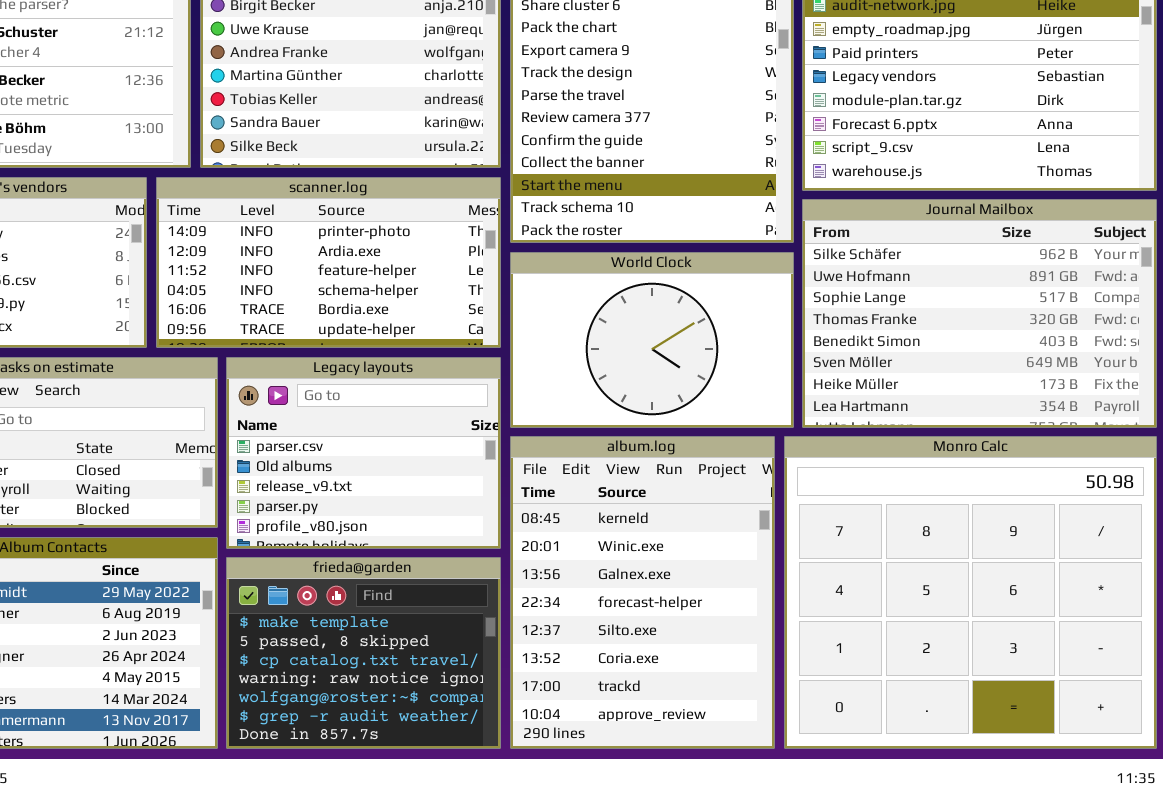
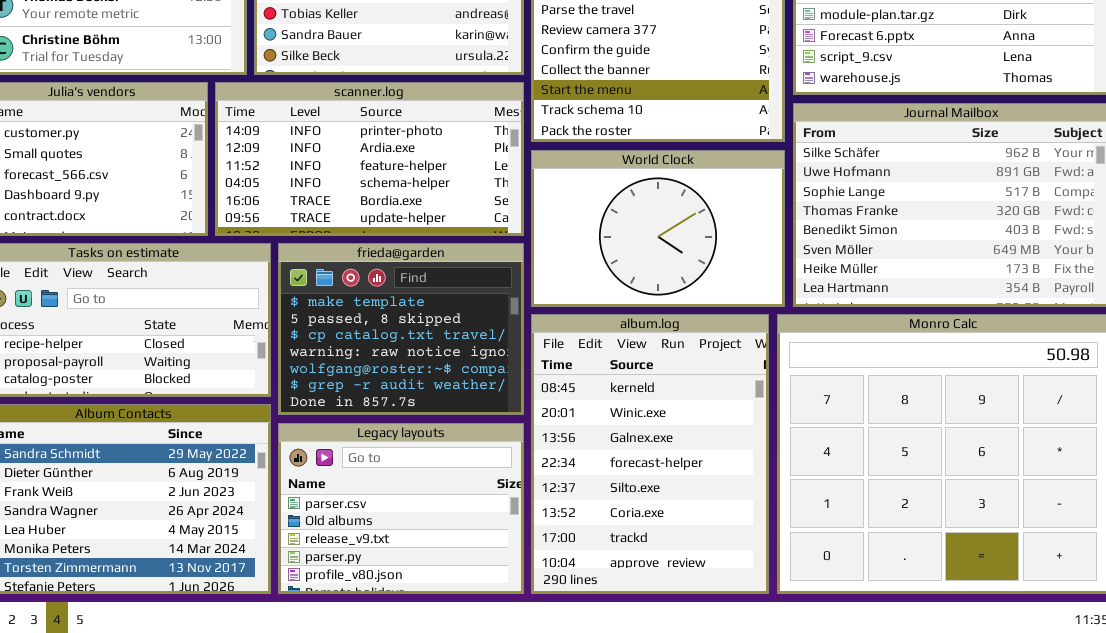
Legacy layouts: [226,357,501,549] -> [278,423,524,594], moved
frieda@garden: [226,557,501,749] -> [278,243,524,415], moved

